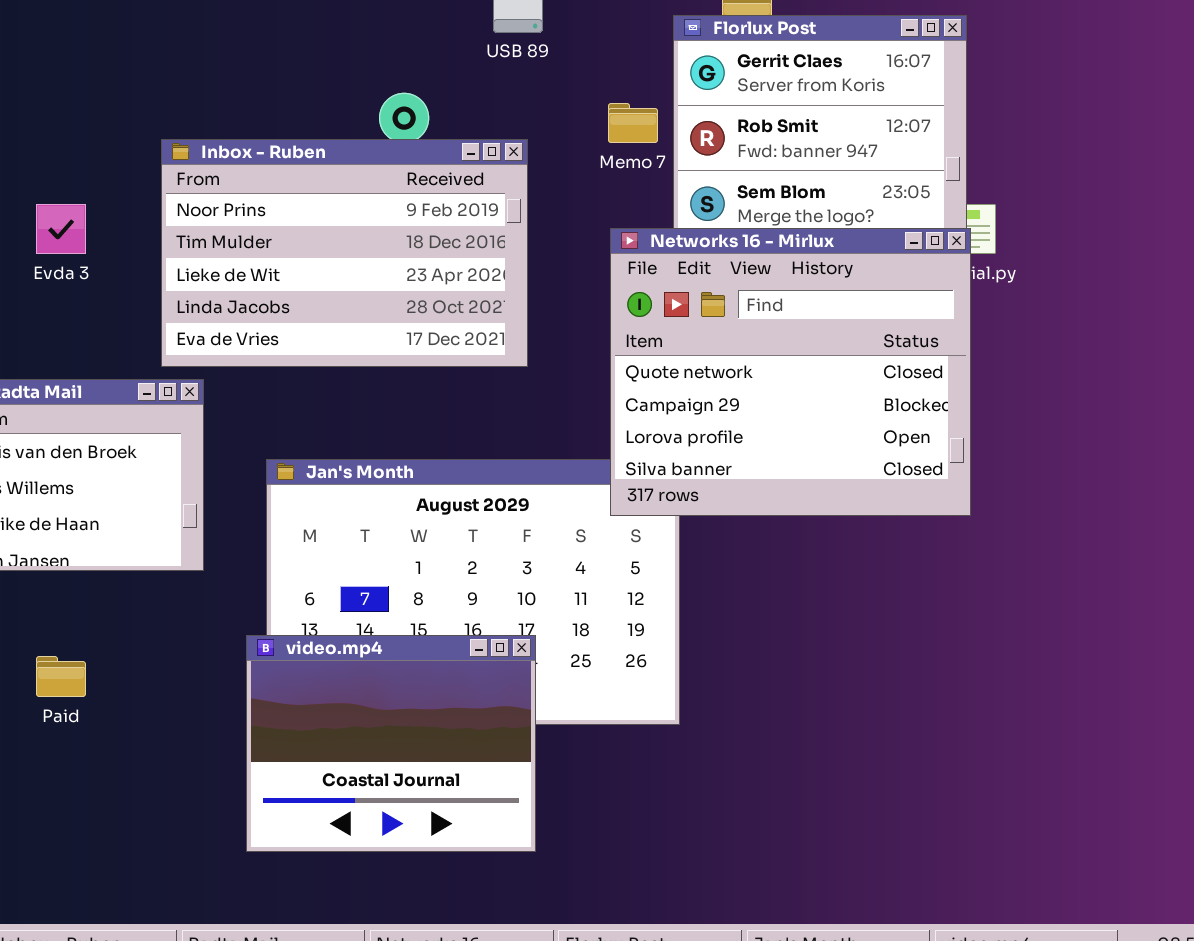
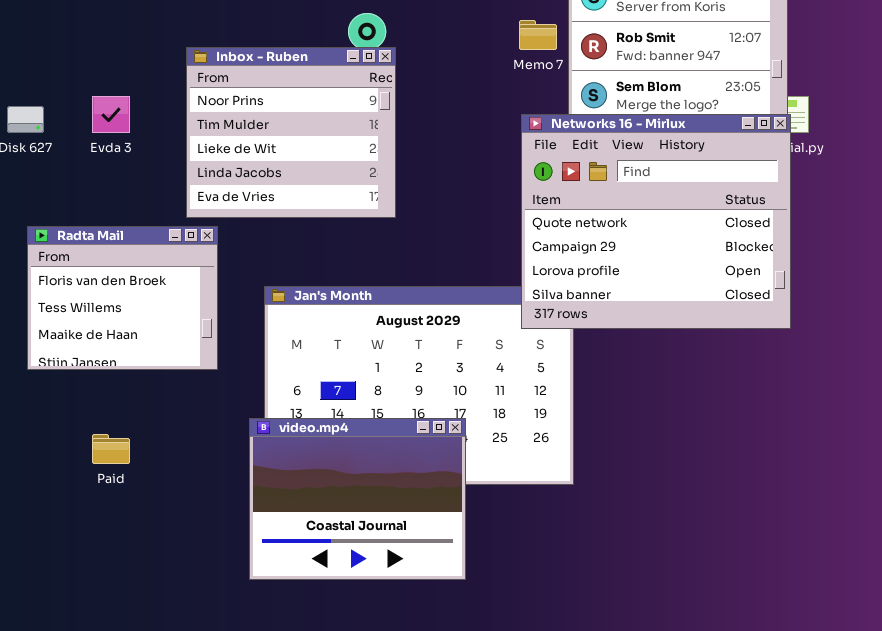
Inbox - Ruben: [161,139,528,367] -> [186,47,396,218], resized

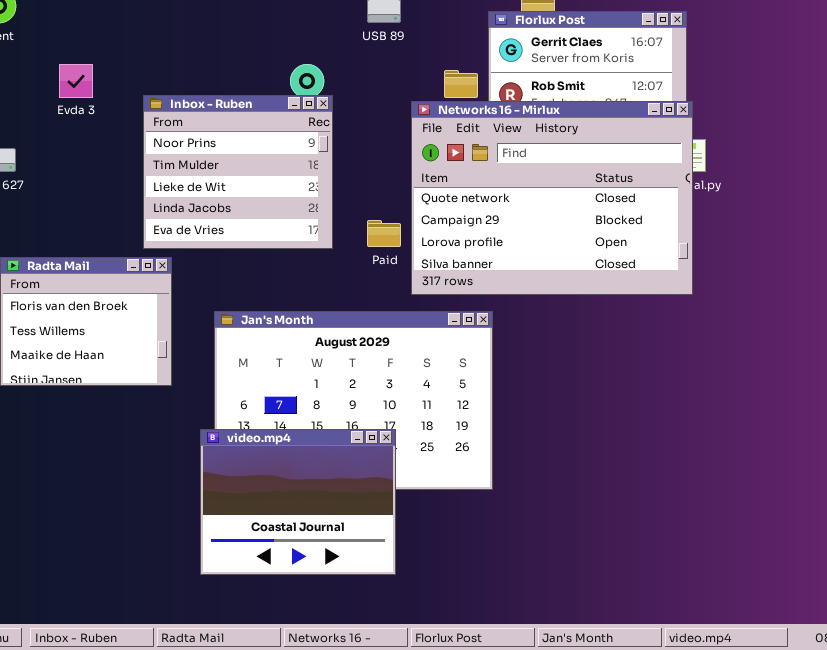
Evda 3: [92,96,130,133] -> [59,64,93,98], moved
Networks 16 - Mirlux: [521,114,791,329] -> [411,101,693,295], moved, resized
Paid: [92,434,130,464] -> [367,220,401,247], moved

